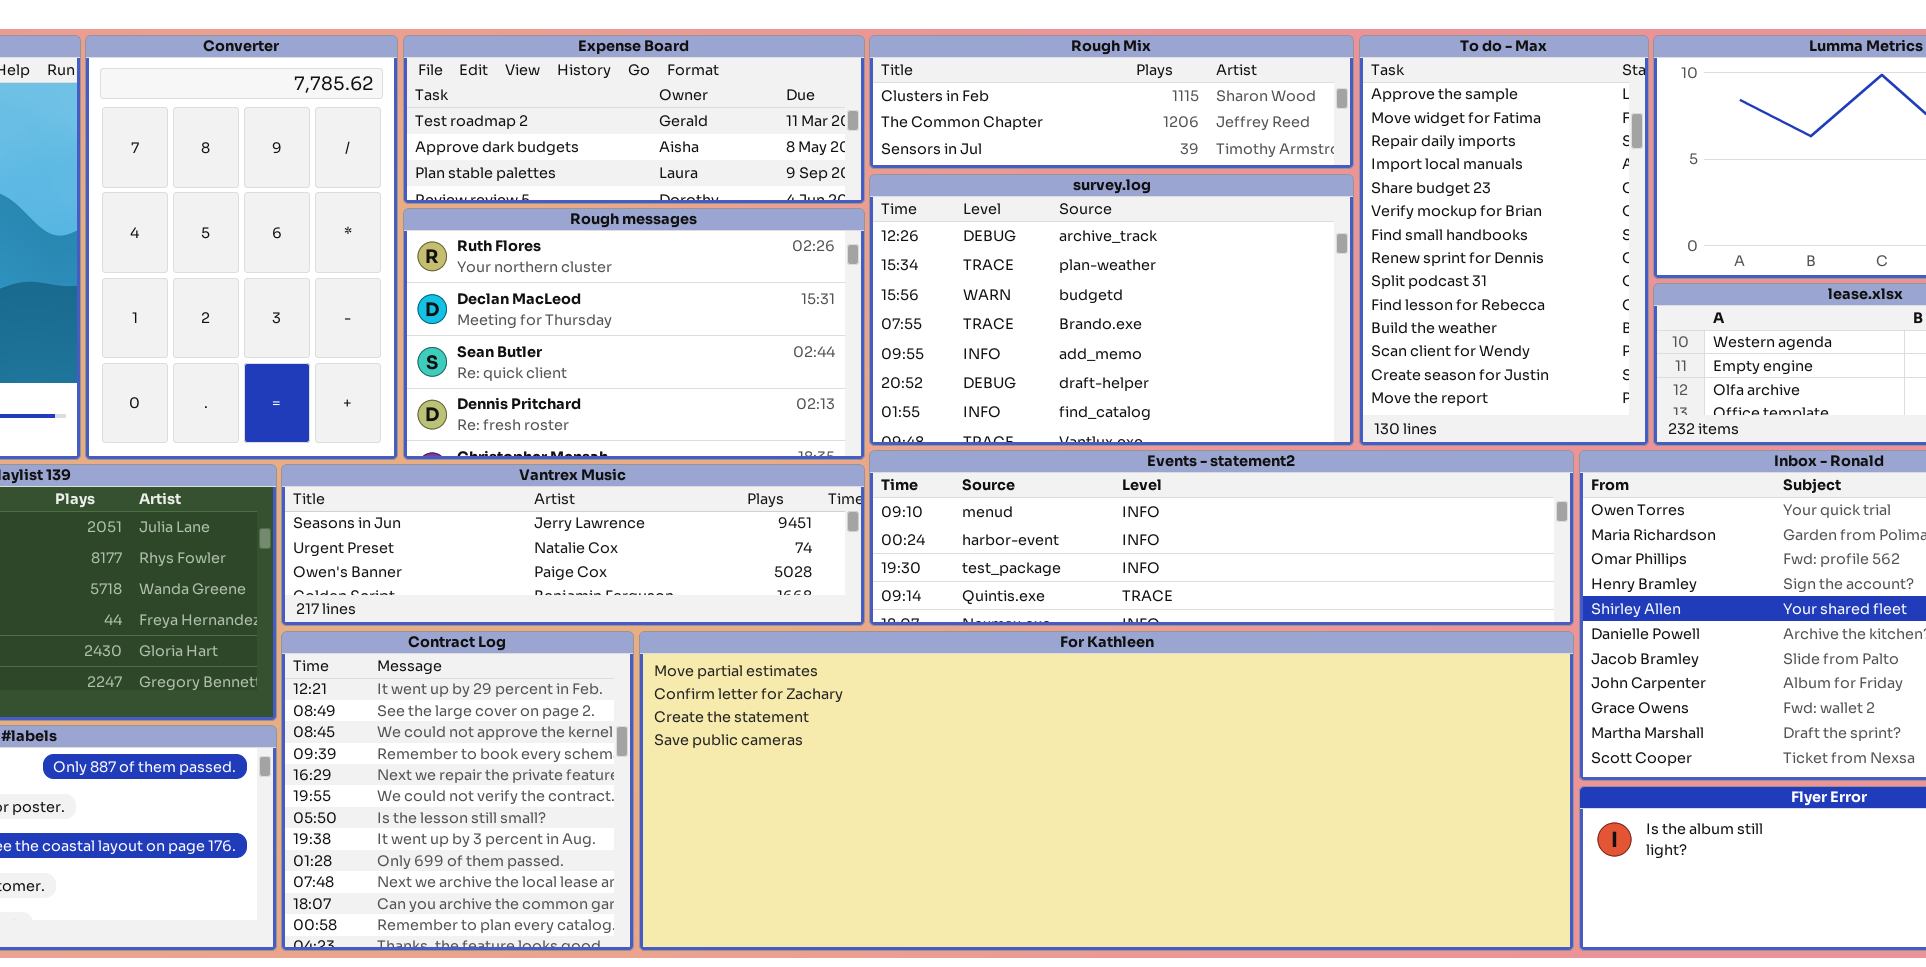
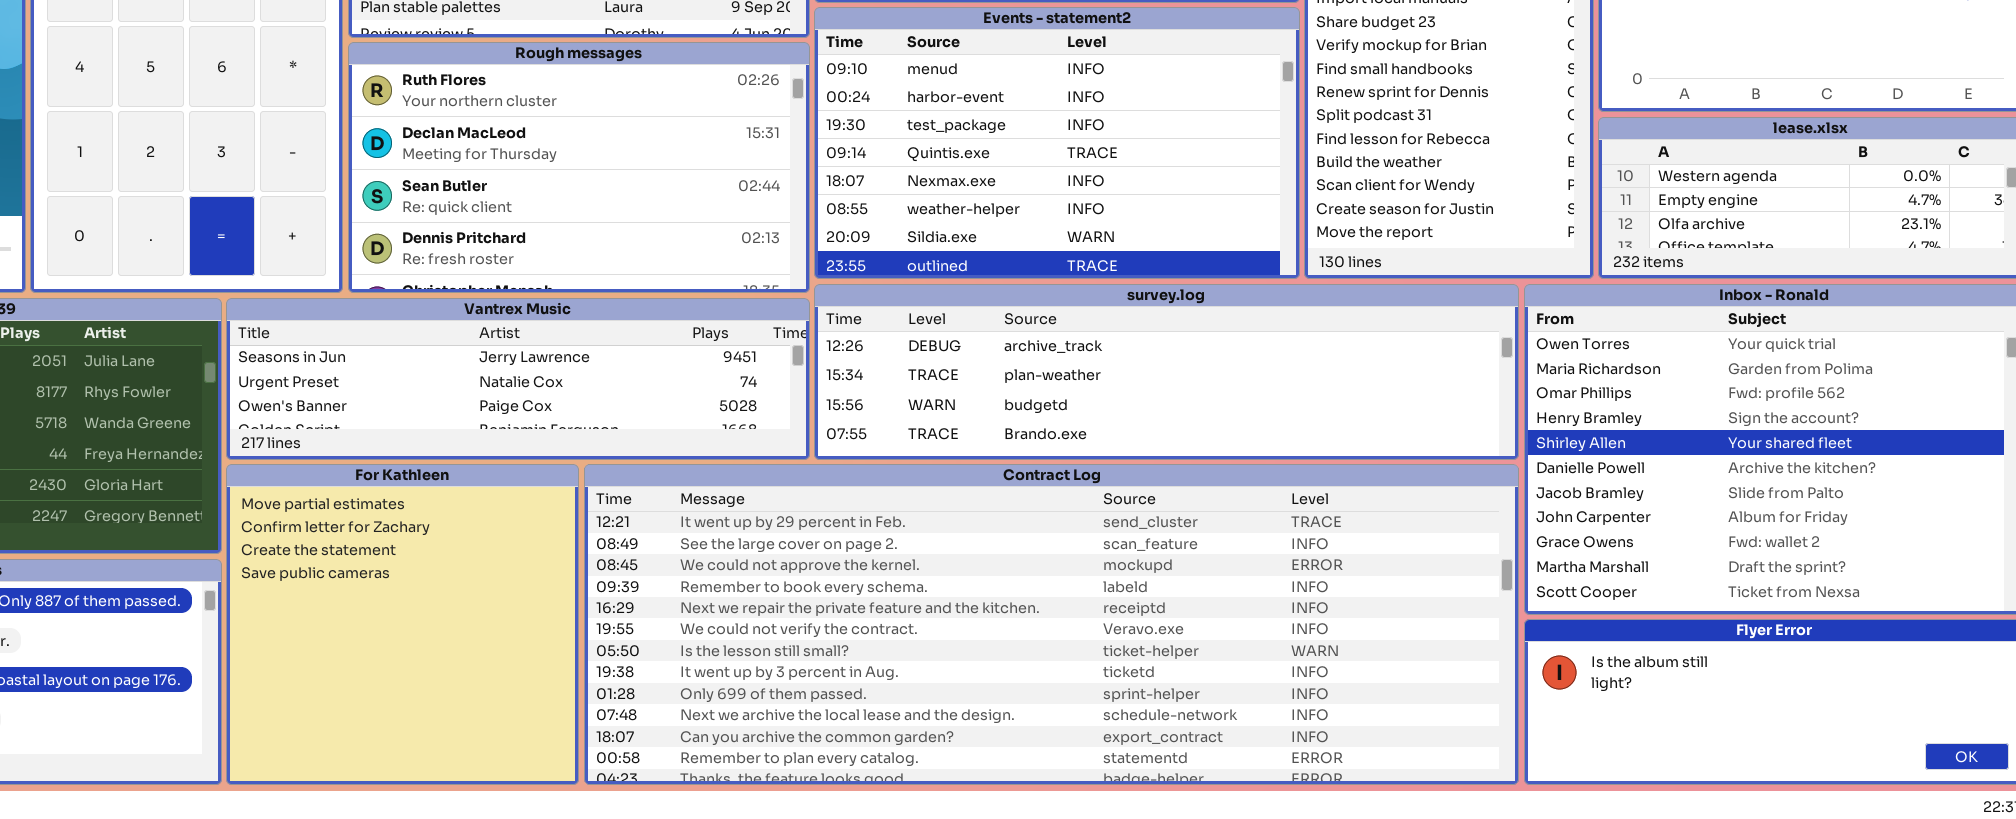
survey.log: [869,174,1354,446] -> [814,284,1519,460], moved, resized
Events - statement2: [869,450,1574,626] -> [814,7,1300,279], moved, resized
Contract Log: [281,631,634,951] -> [584,464,1519,785], moved, resized
For Kathleen: [639,631,1574,951] -> [226,464,579,785], moved, resized

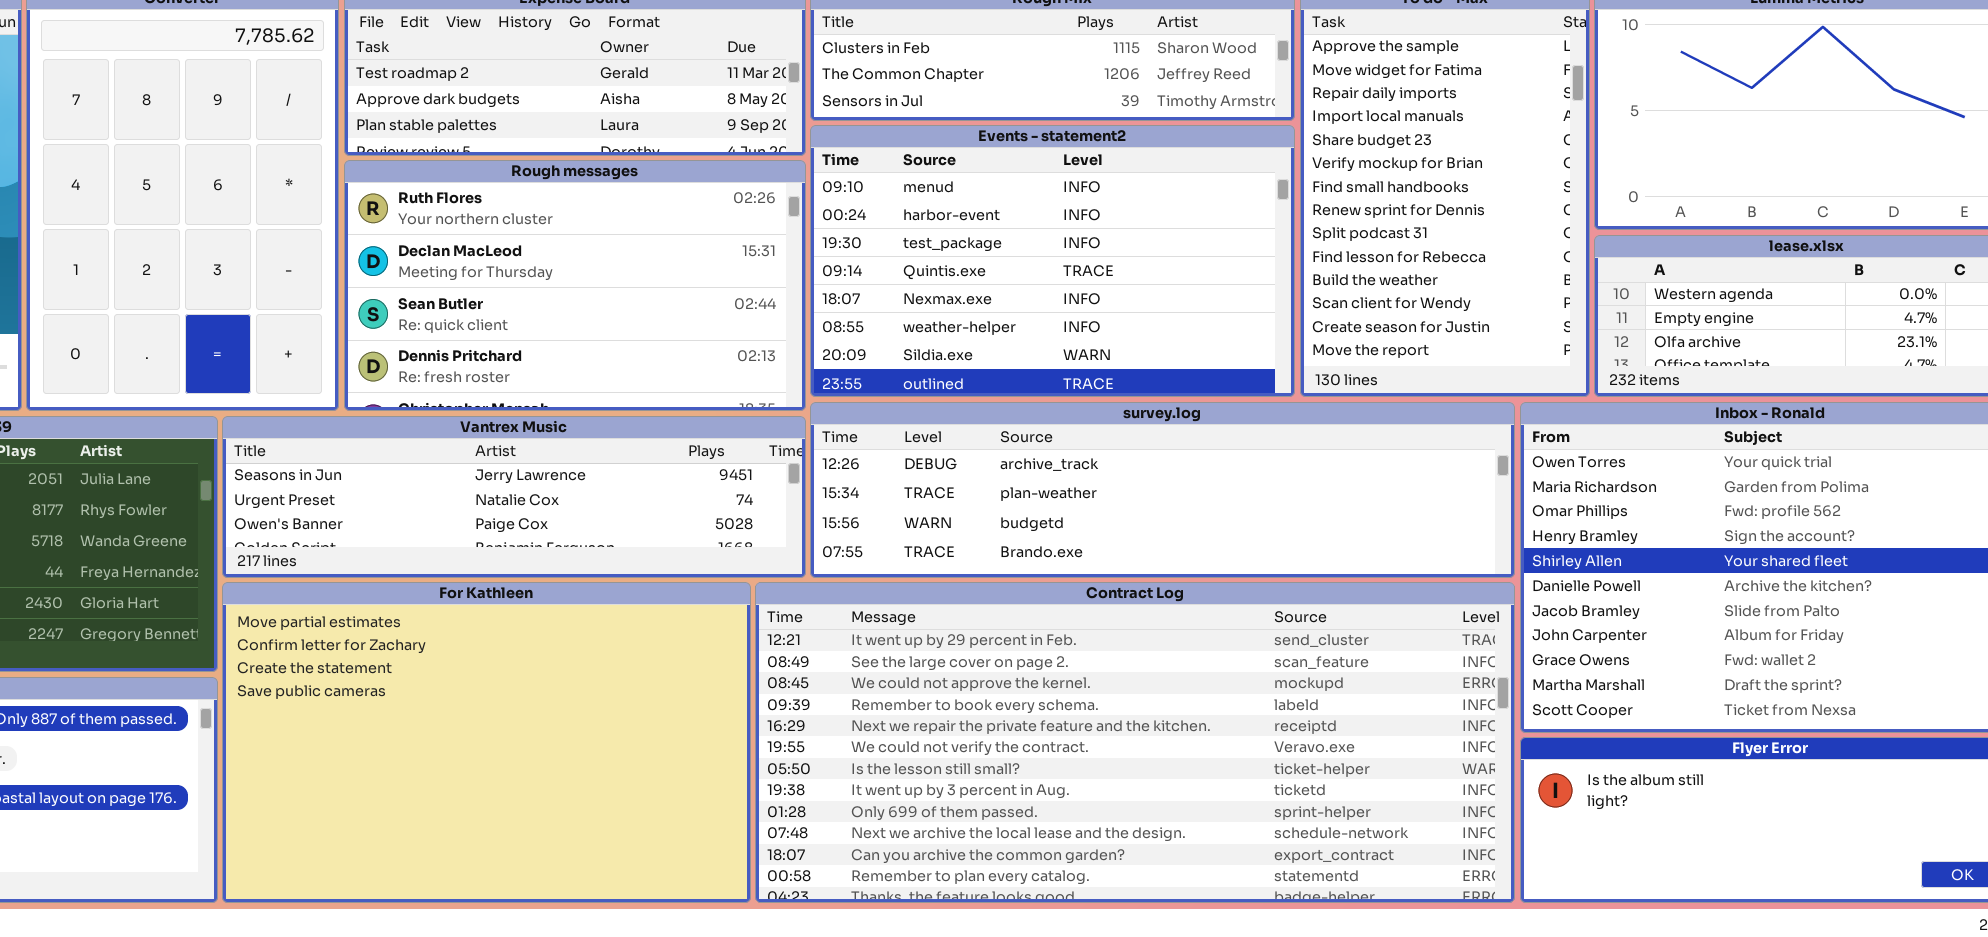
For Kathleen: [226,464,579,785] -> [222,582,751,903], resized
Contract Log: [584,464,1519,785] -> [755,582,1515,903], resized

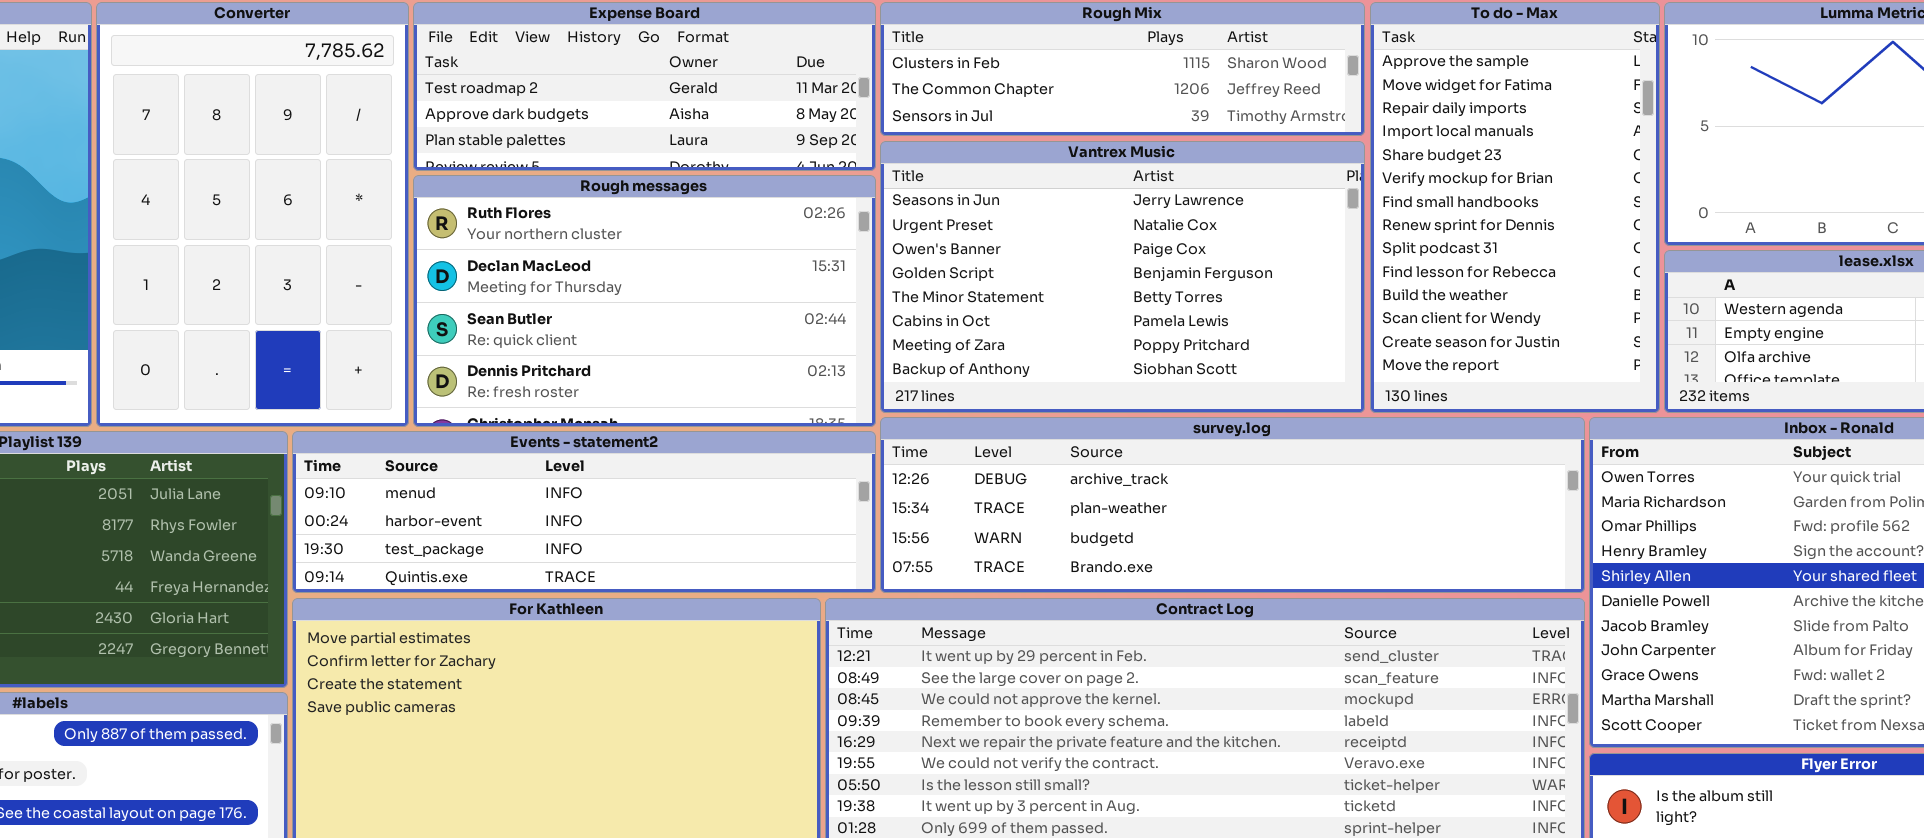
Events - statement2: [810,125,1295,397] -> [292,431,876,593], moved, resized
Vantrex Music: [222,416,806,578] -> [880,141,1365,413], moved, resized

